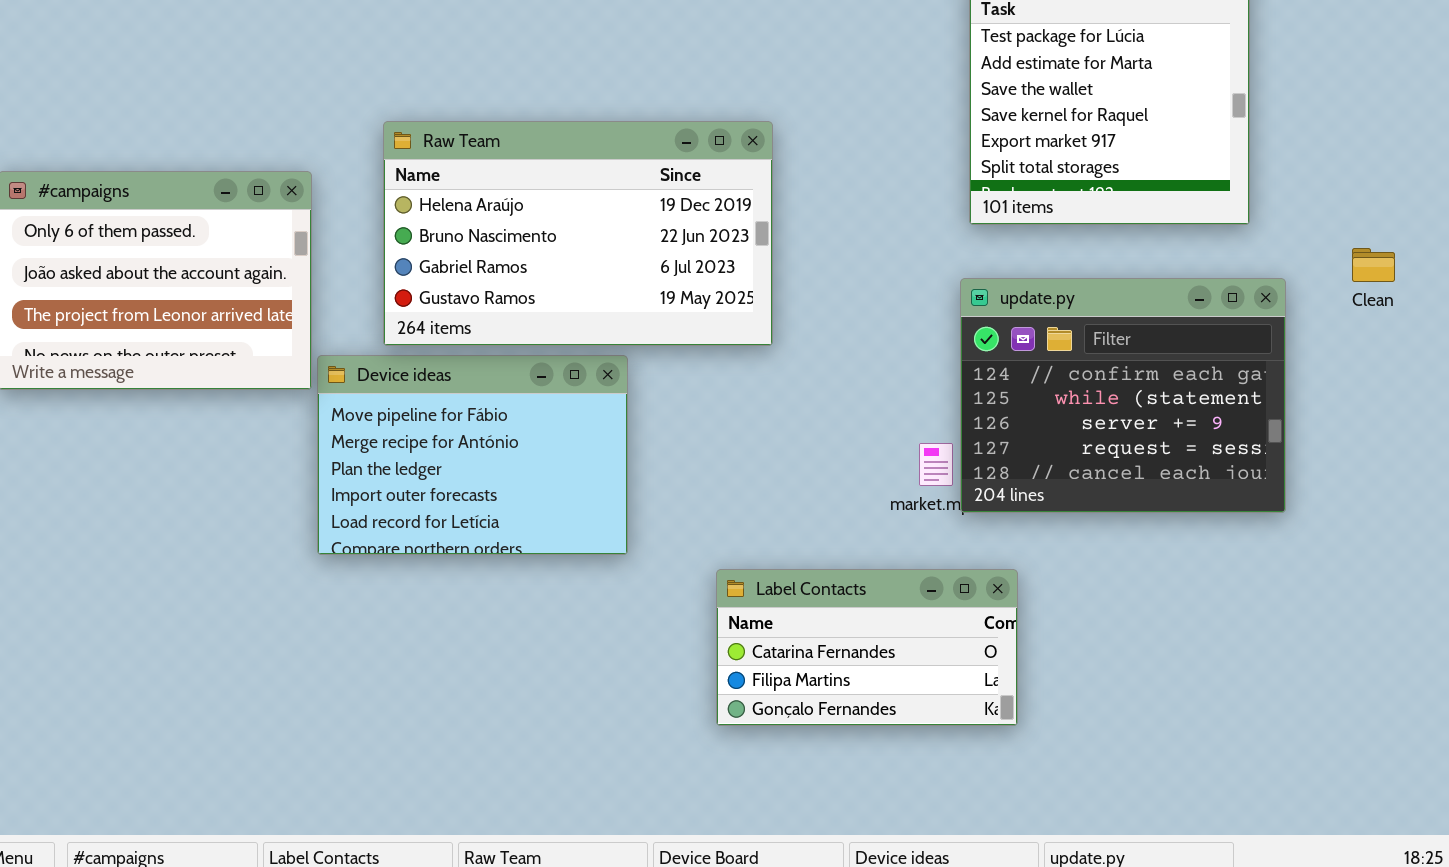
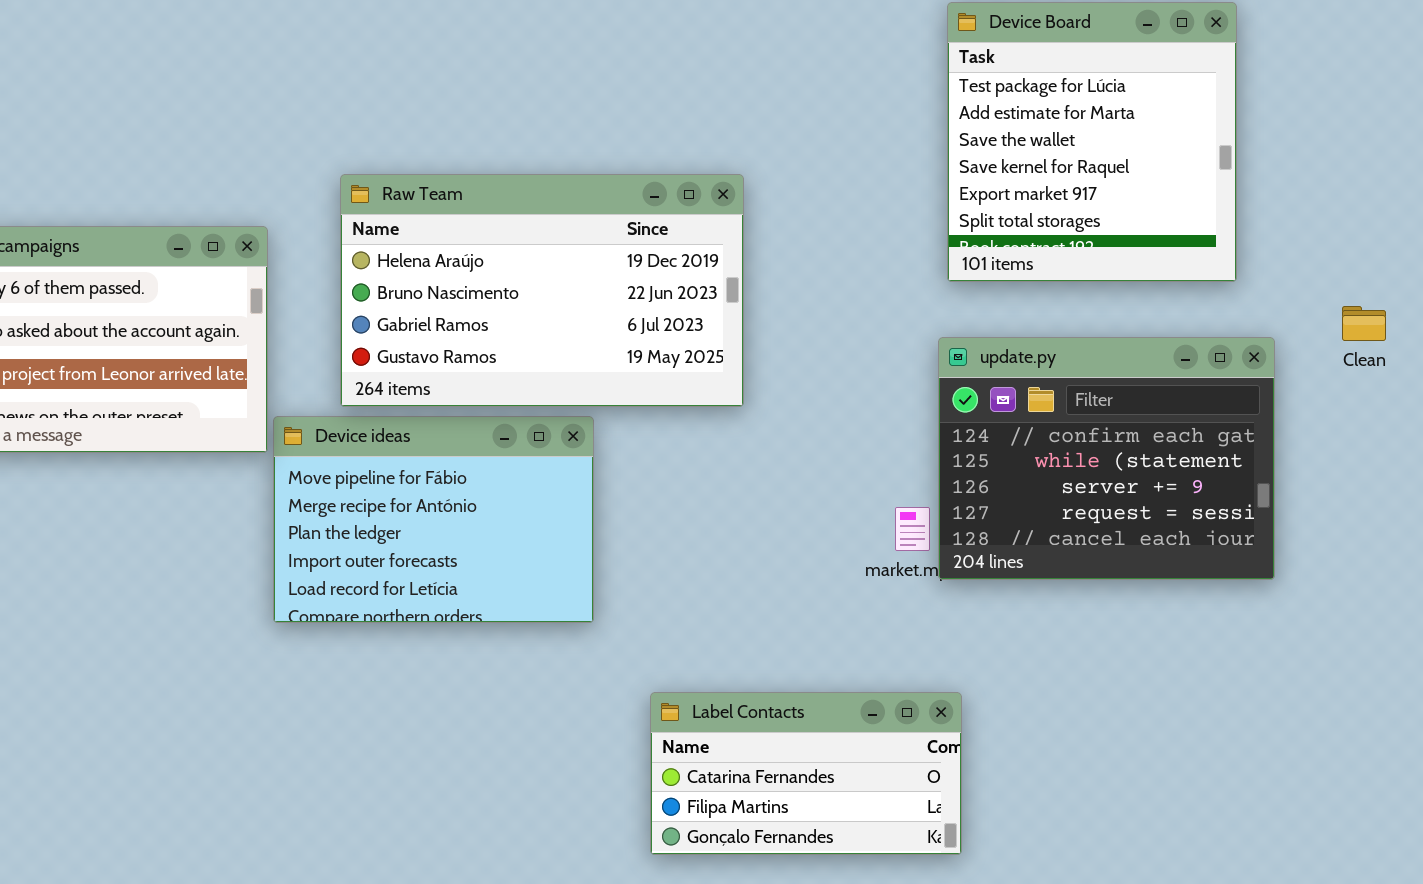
Label Contacts: [716,569,1018,726] -> [650,692,962,855], moved

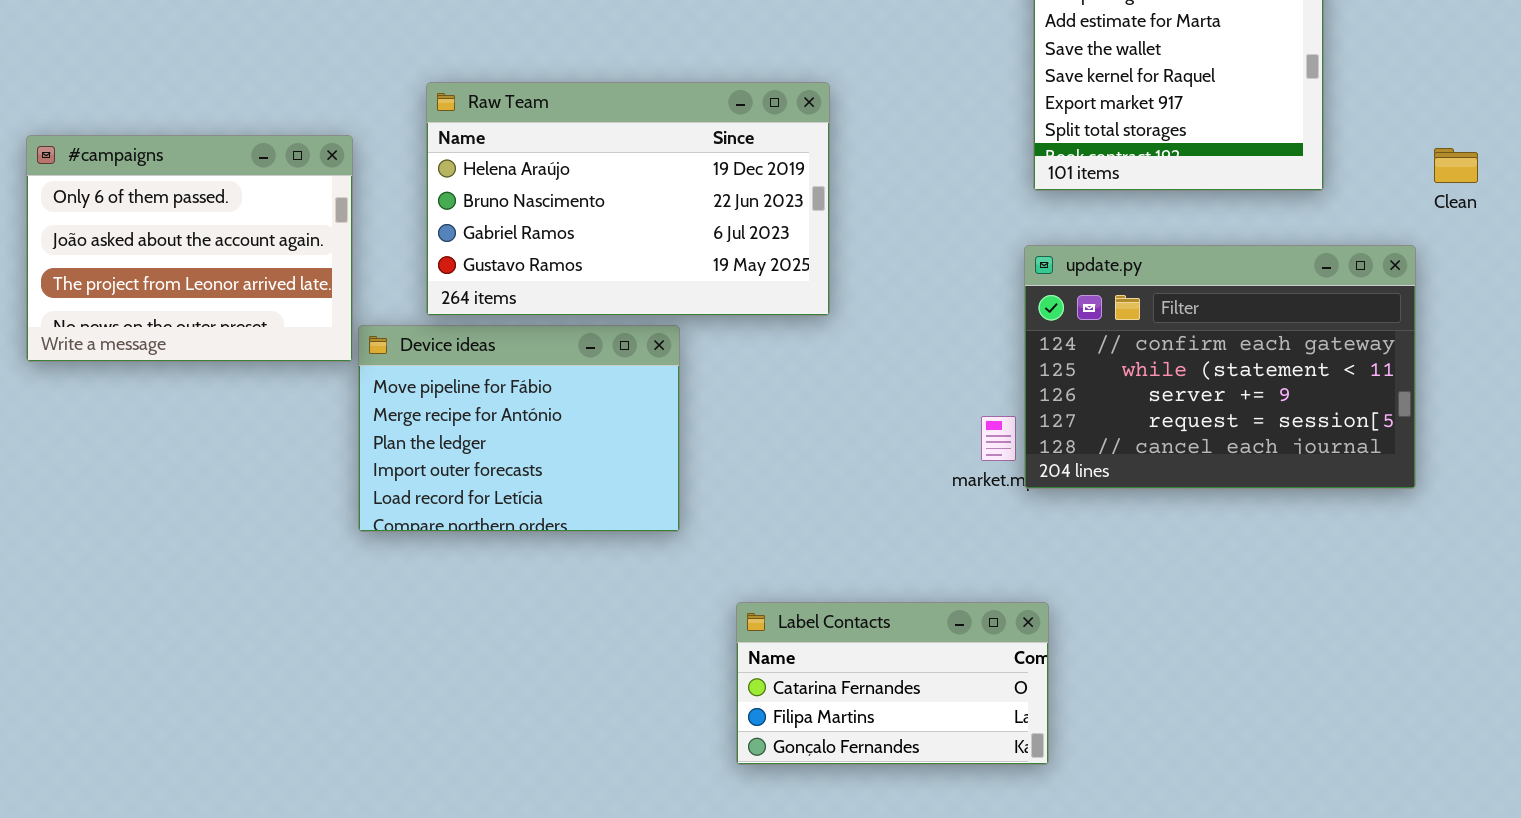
Clean: [1342,306,1386,341] -> [1434,148,1478,183], moved
update.py: [938,337,1275,580] -> [1024,245,1416,489], resized

